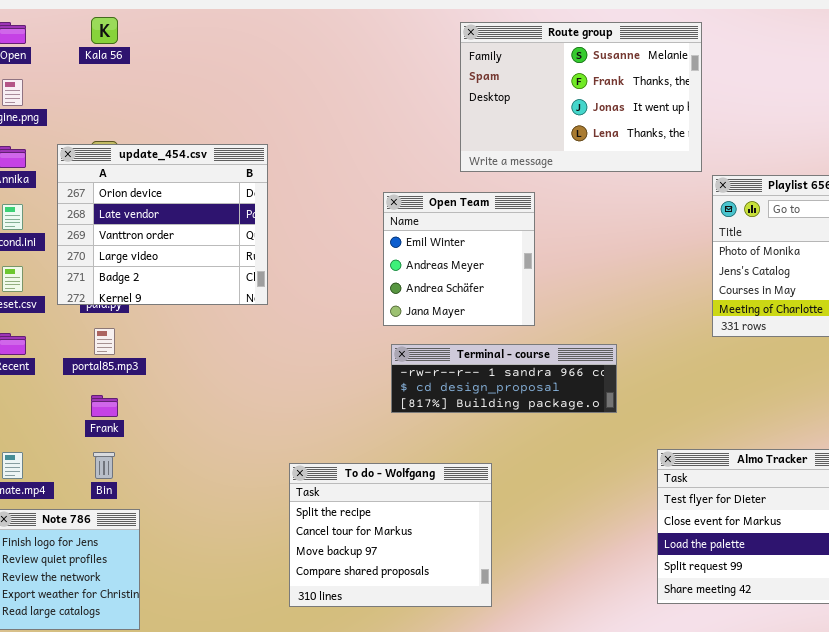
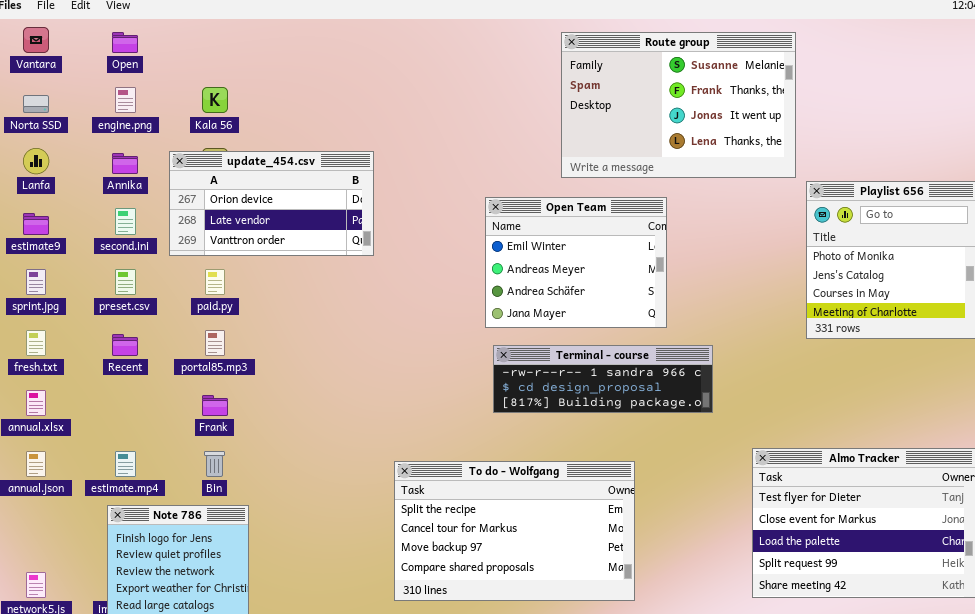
Kala 56: [91,17,118,44] -> [202,87,228,113], moved
update_454.csv: [57,144,268,305] -> [169,151,374,256], resized
Open Team: [383,192,535,326] -> [485,197,667,328], resized
To do - Wolfgang: [289,463,492,607] -> [394,461,635,601], resized

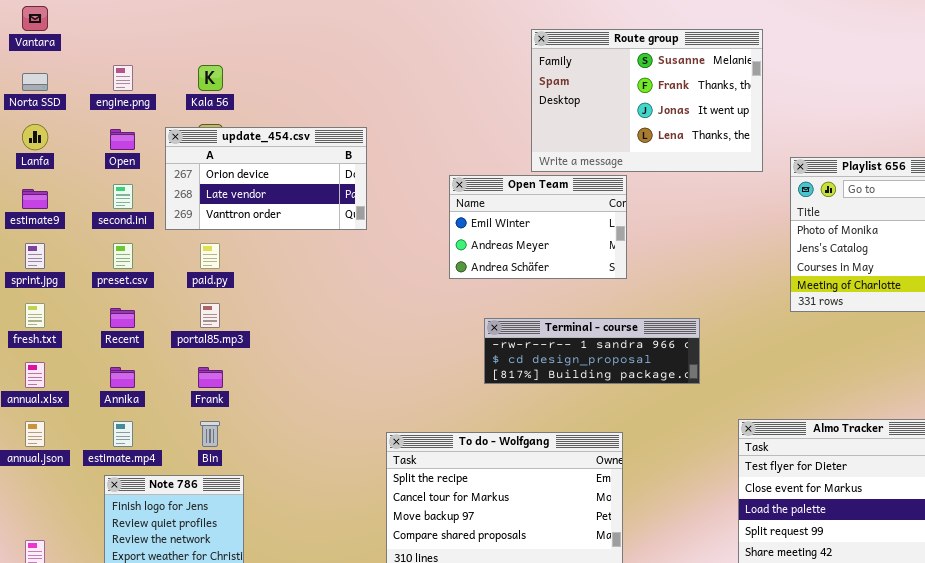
Open: [112,32,138,53] -> [110,129,135,150], moved
Route group: [561,32,796,178] -> [531,29,763,172], moved
Annika: [112,153,138,174] -> [110,367,135,388], moved
Open Team: [485,197,667,328] -> [449,175,627,279], moved, resized

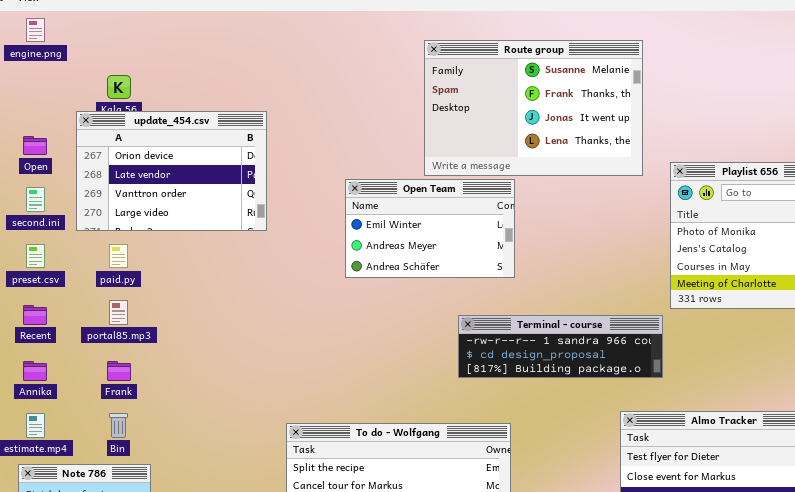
engine.png: [113,65,133,91] -> [26,18,45,42], moved
update_454.csv: [165,127,367,230] -> [76,111,267,231], resized
Terminal - course: [484,318,700,384] -> [458,315,663,378], moved

